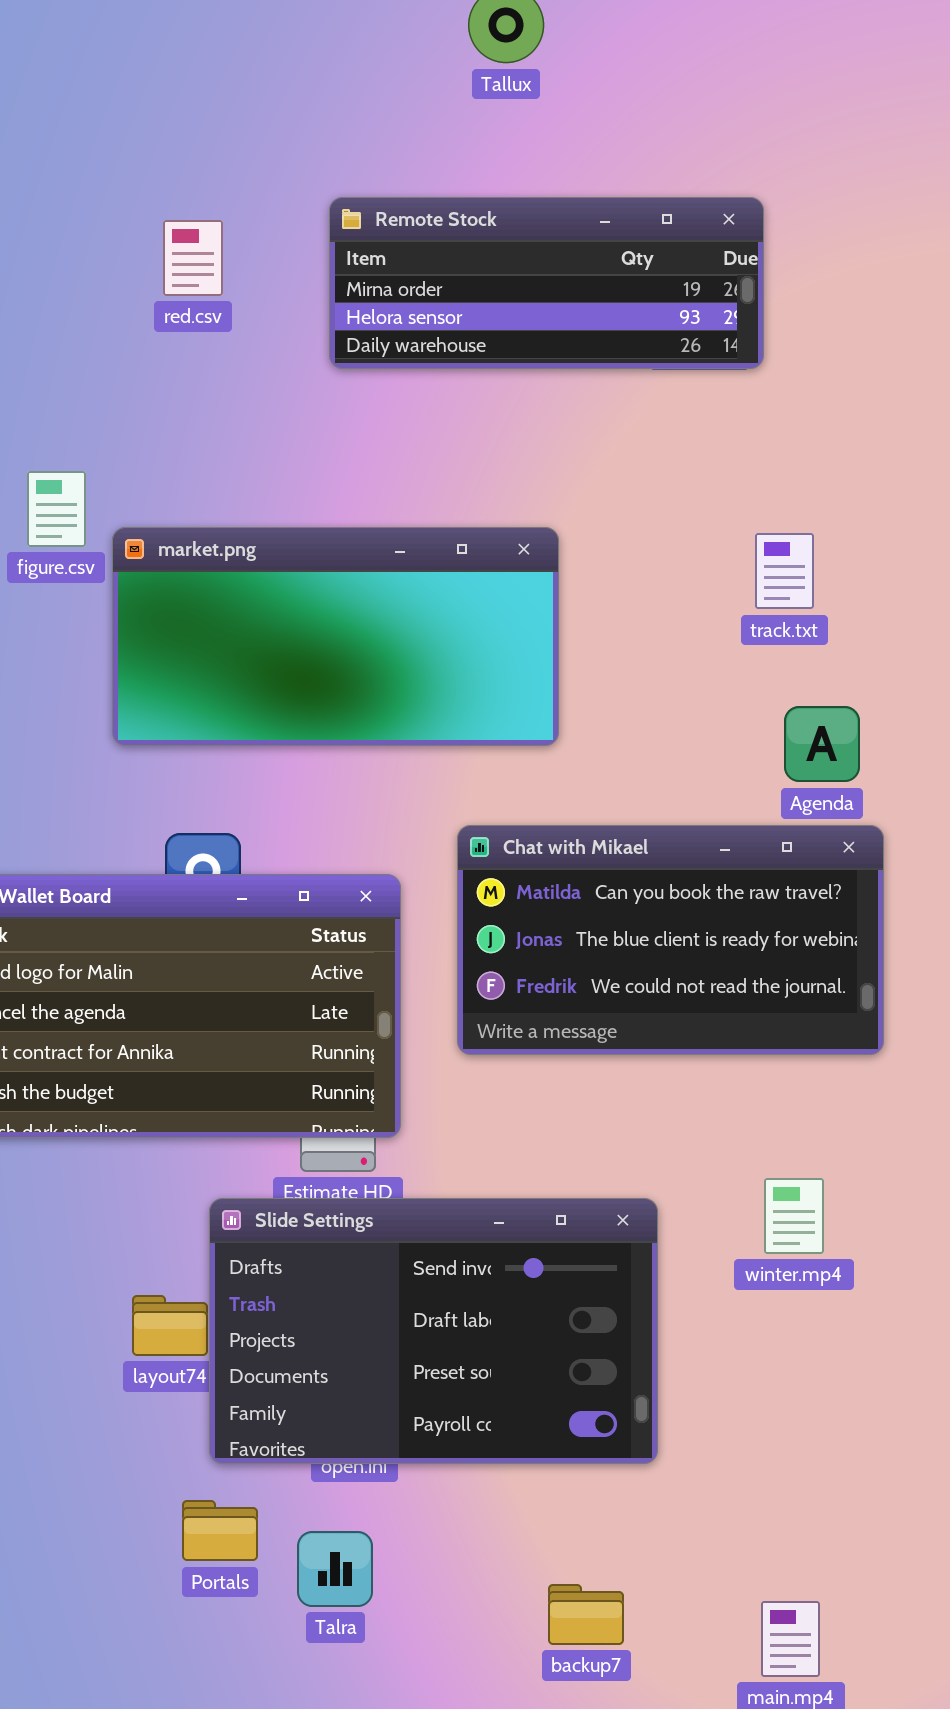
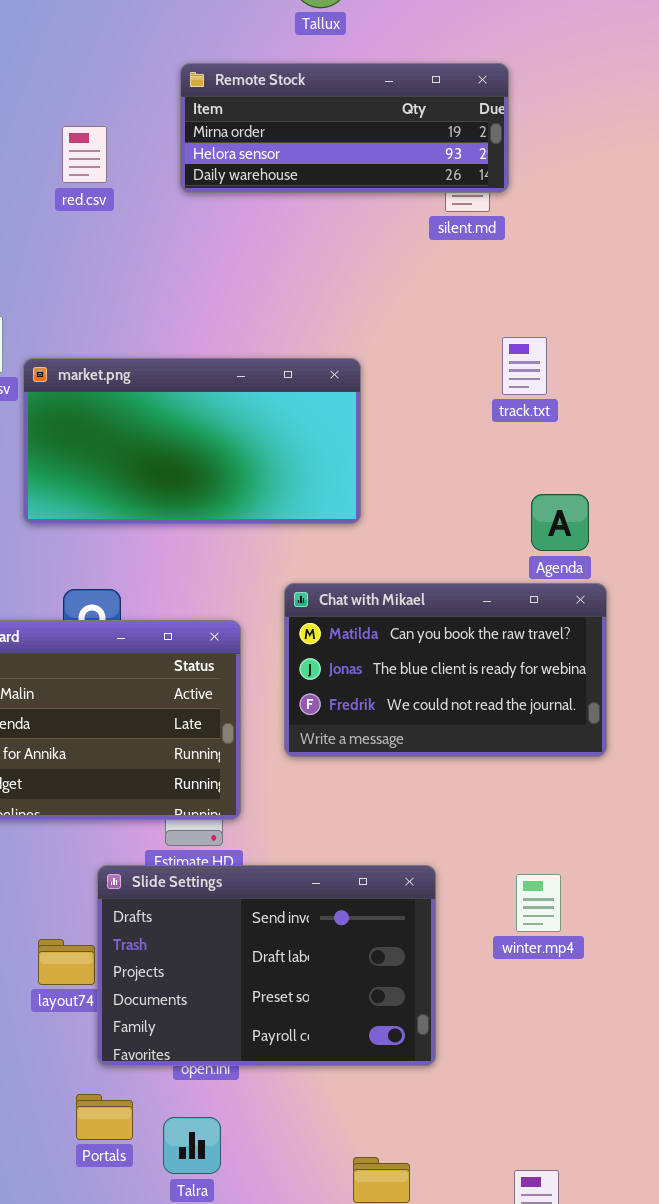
Remote Stock: [329,197,764,369] -> [180,63,509,193], moved
track.txt: [755,533,814,609] -> [502,337,547,395], moved
winter.mp4: [764,1178,824,1254] -> [516,874,561,932], moved

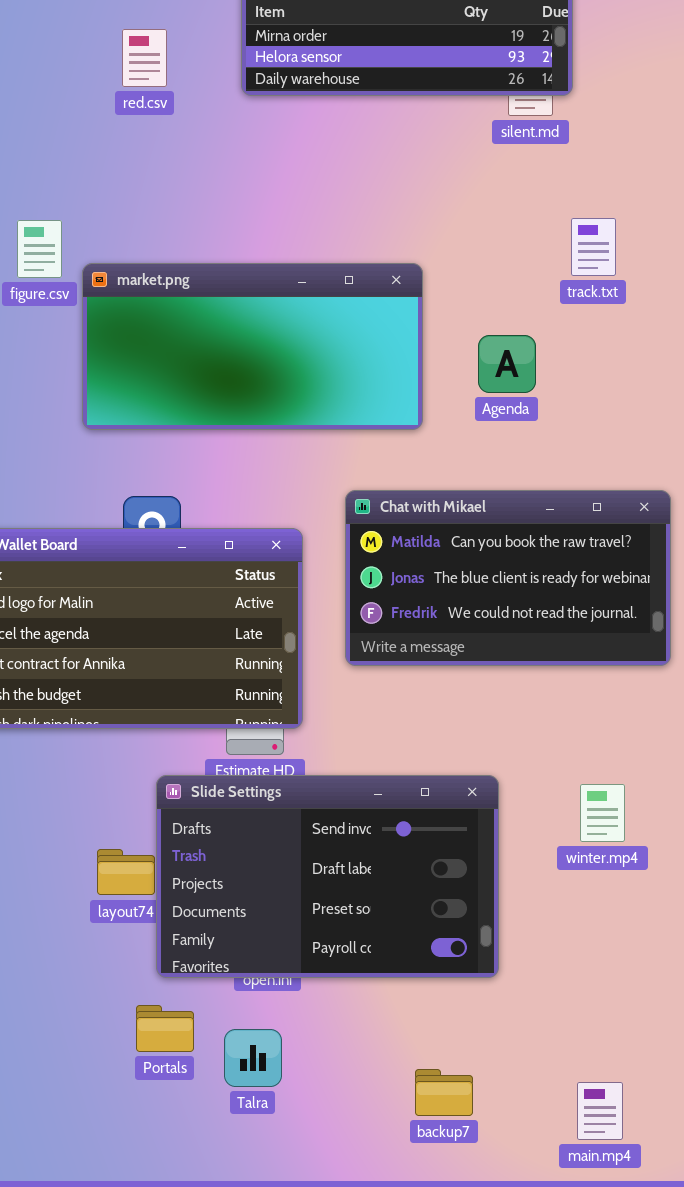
track.txt: [502,337,547,395] -> [571,218,616,276], moved
Agenda: [531,494,589,551] -> [478,335,536,393], moved

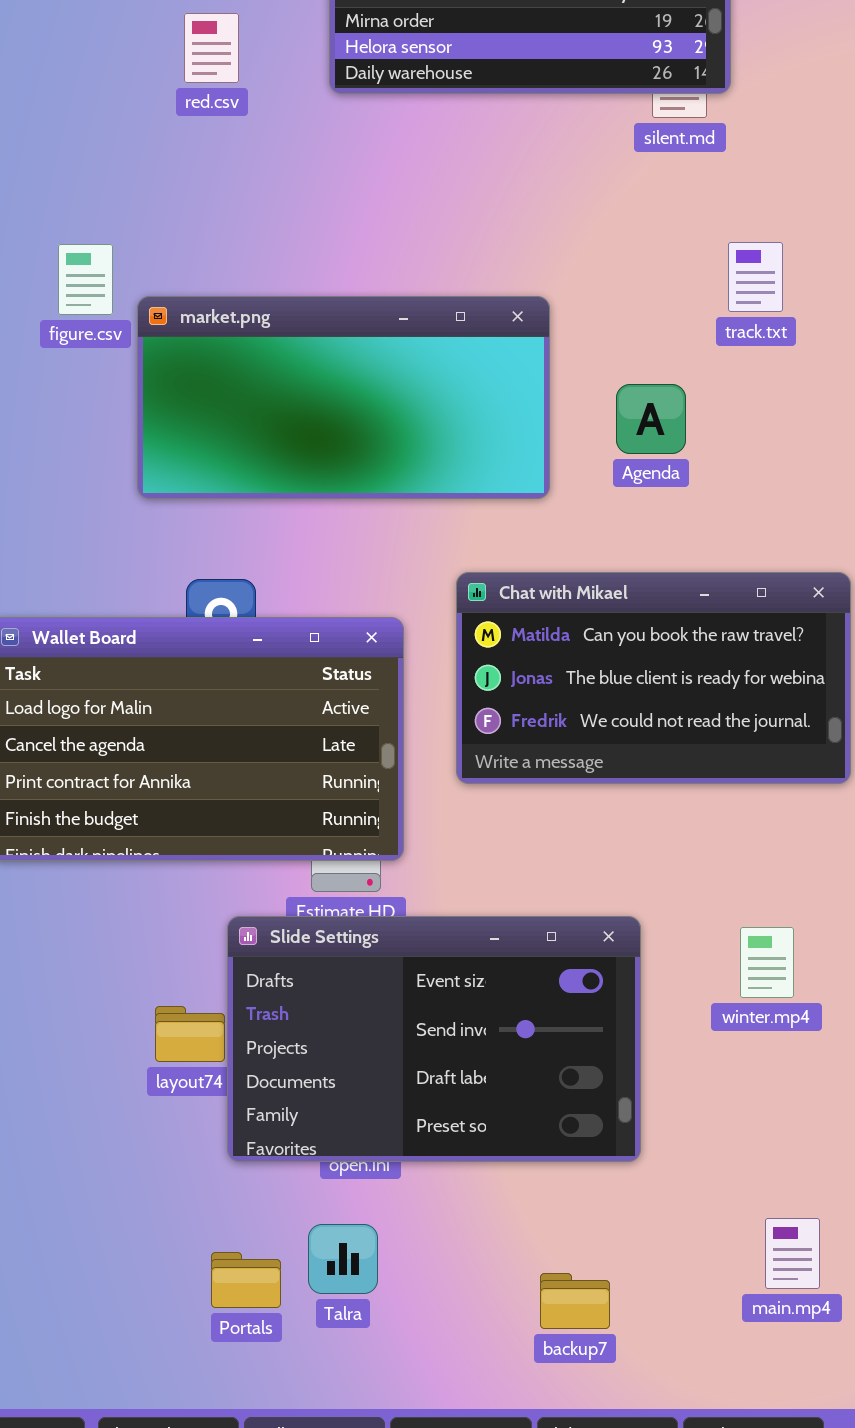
Slide Settings: [156,775,499,978] -> [227,916,641,1162], scrolled up 1 row
Portals: [136,1005,194,1052] -> [211,1252,281,1308], moved
main.mp4: [577,1082,623,1140] -> [765,1218,820,1289], moved

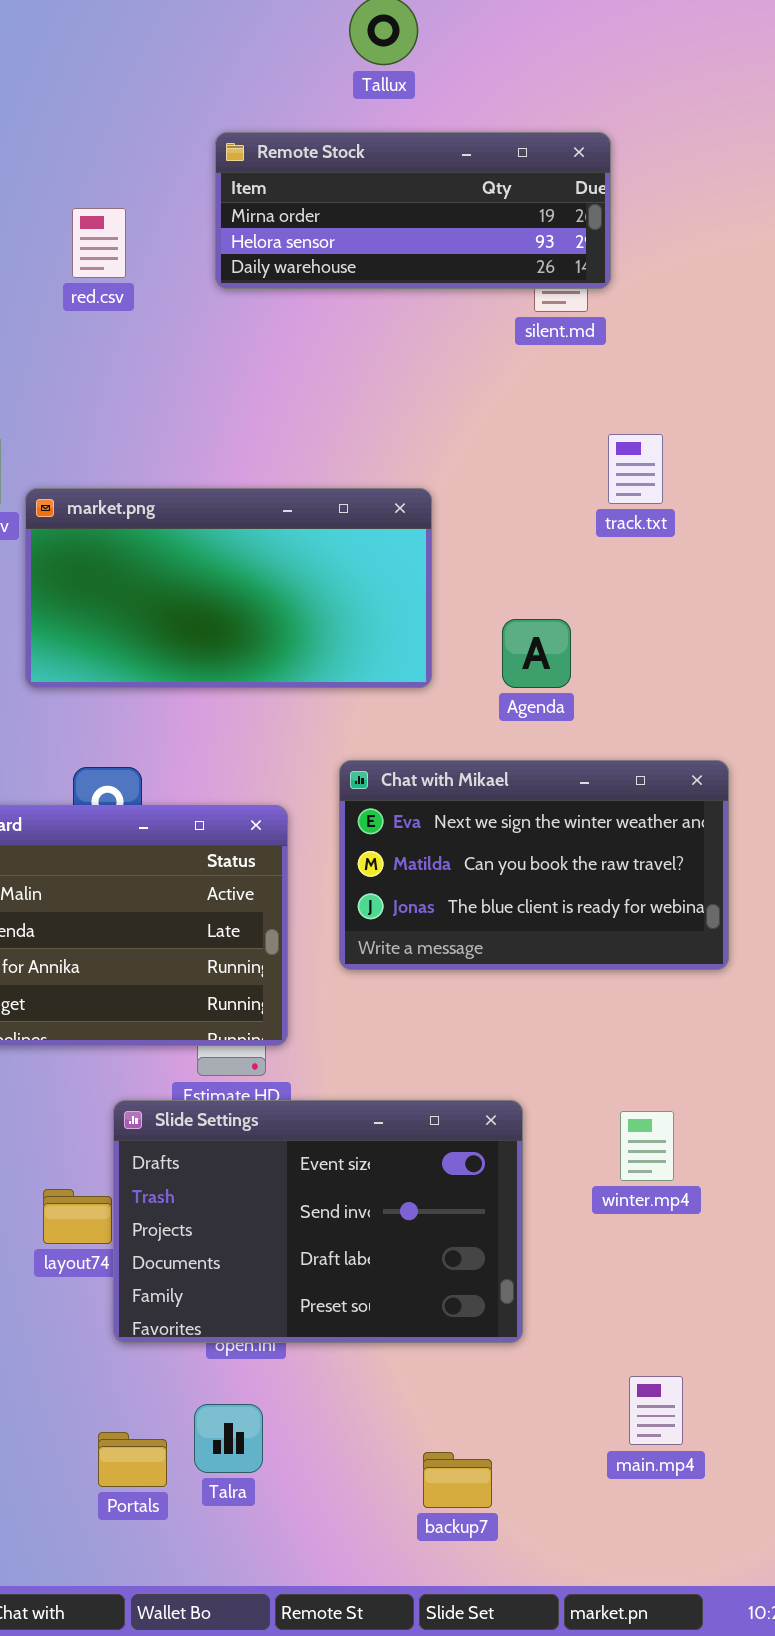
Agenda: [616,384,686,454] -> [502,619,571,688], moved
Chat with Mikael: [456,572,851,784] -> [339,760,729,970], scrolled up 1 row
main.mp4: [765,1218,820,1289] -> [629,1376,683,1445], moved

